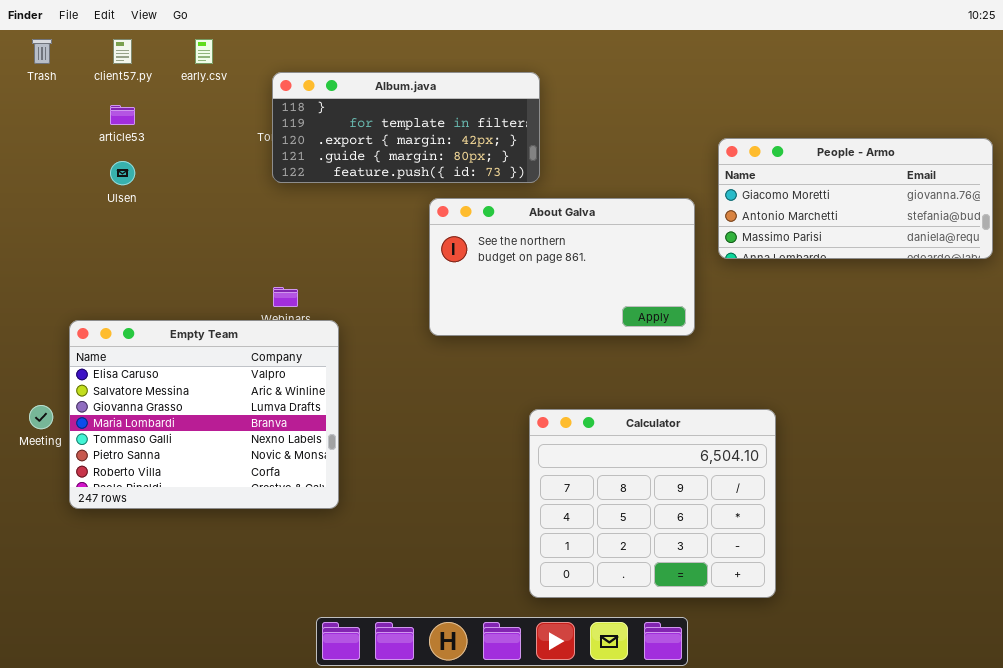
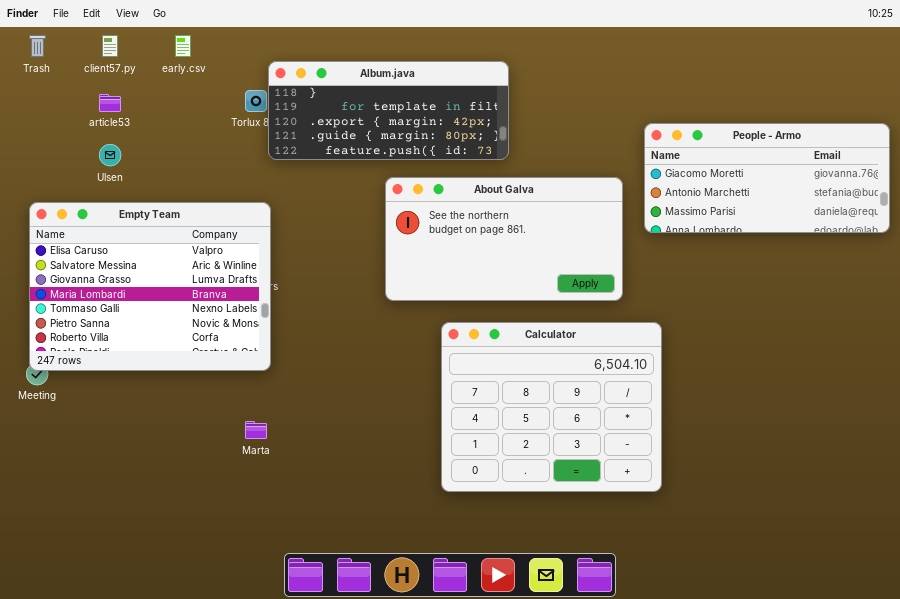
Album.java: [272,72,540,183] -> [268,61,509,160], moved
Empty Team: [69,320,339,509] -> [29,202,271,371], moved
Calculator: [529,409,776,598] -> [441,322,662,492], moved

